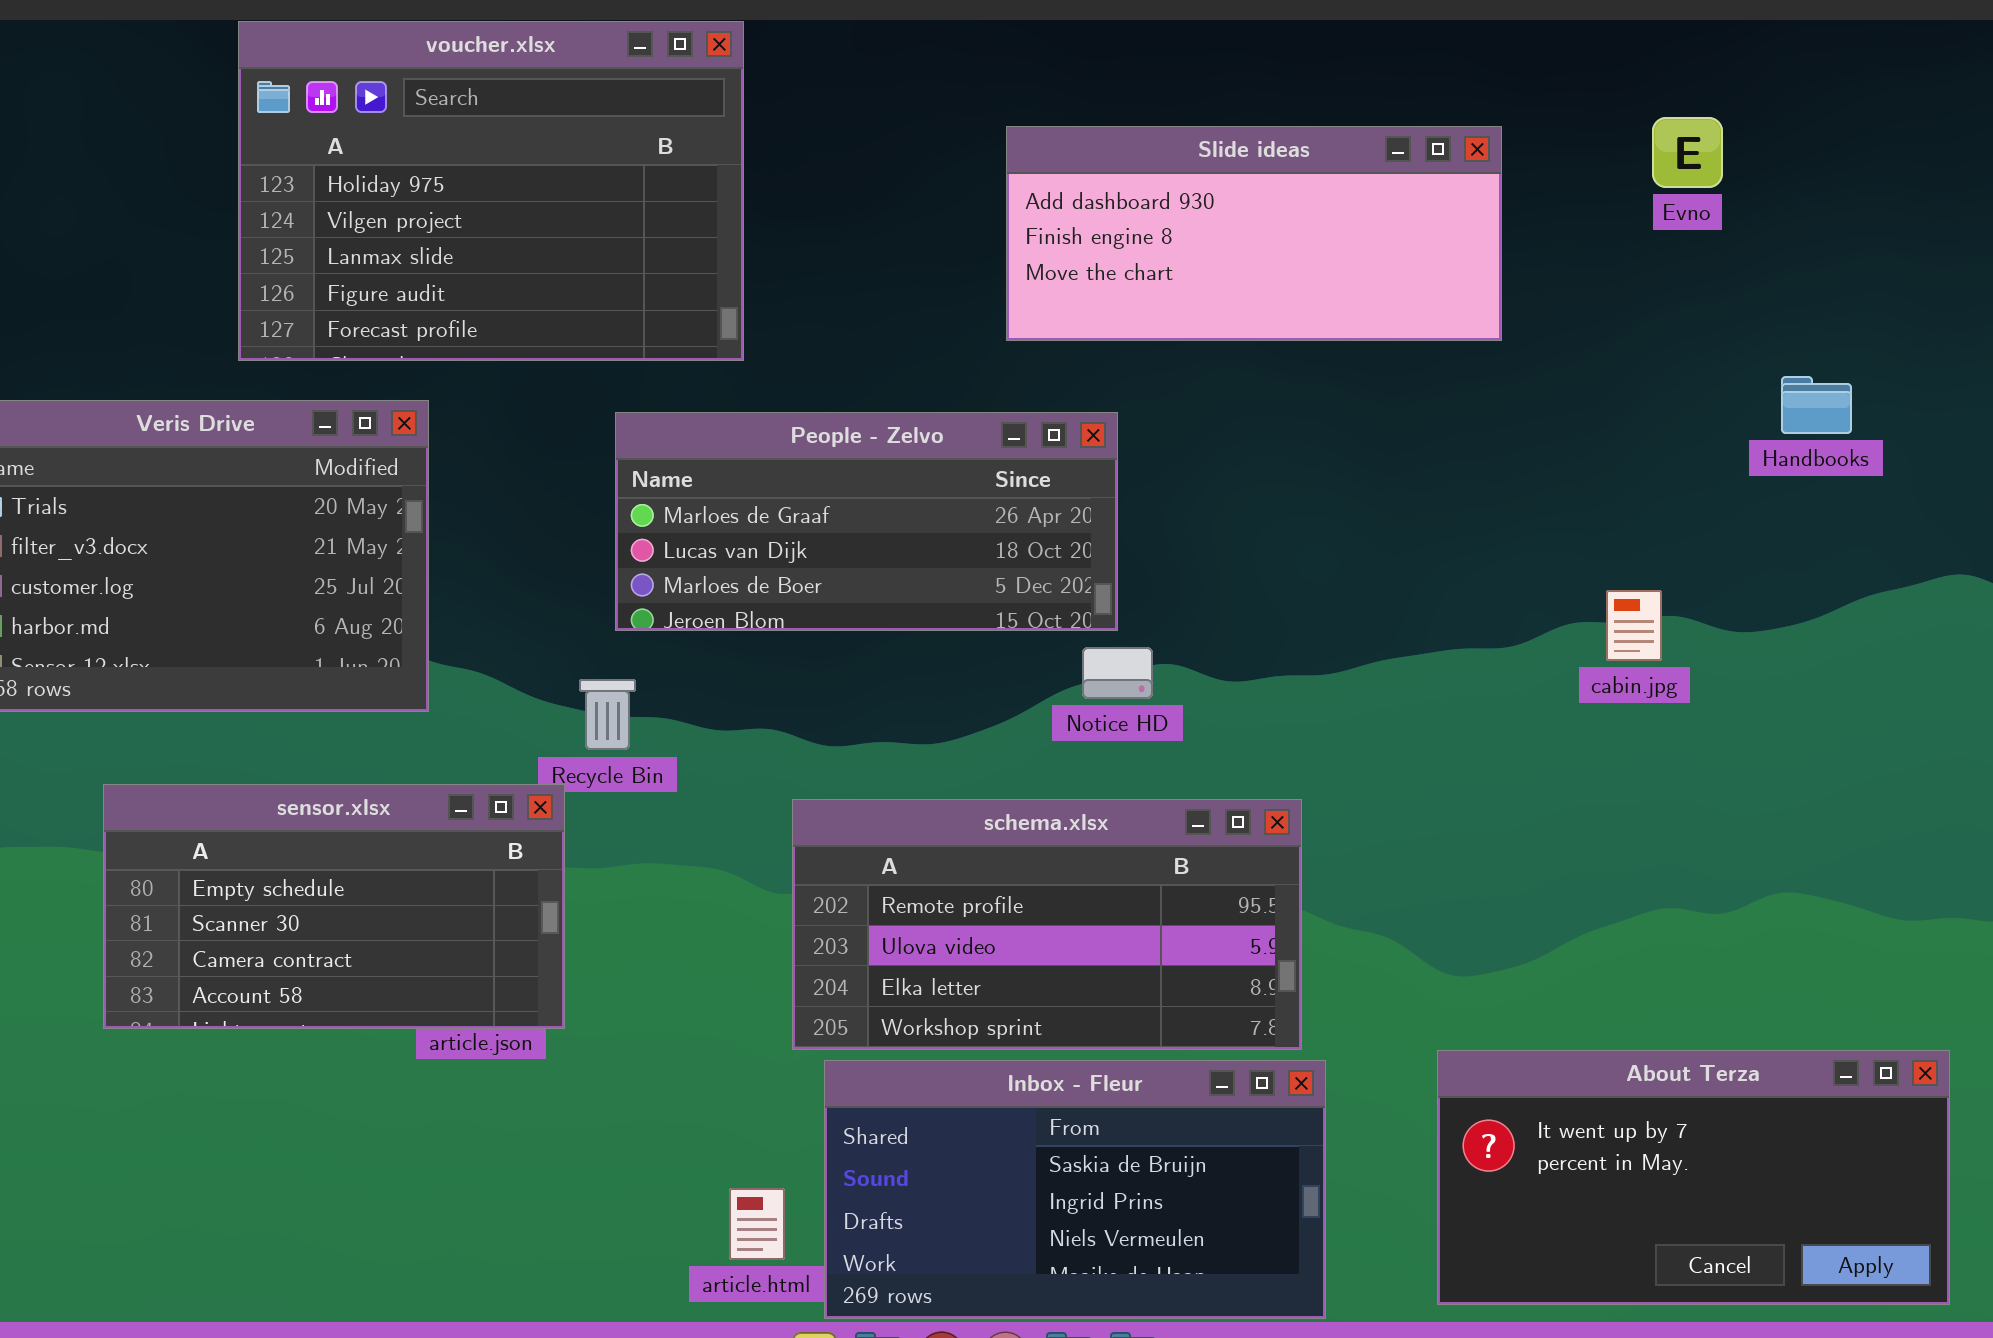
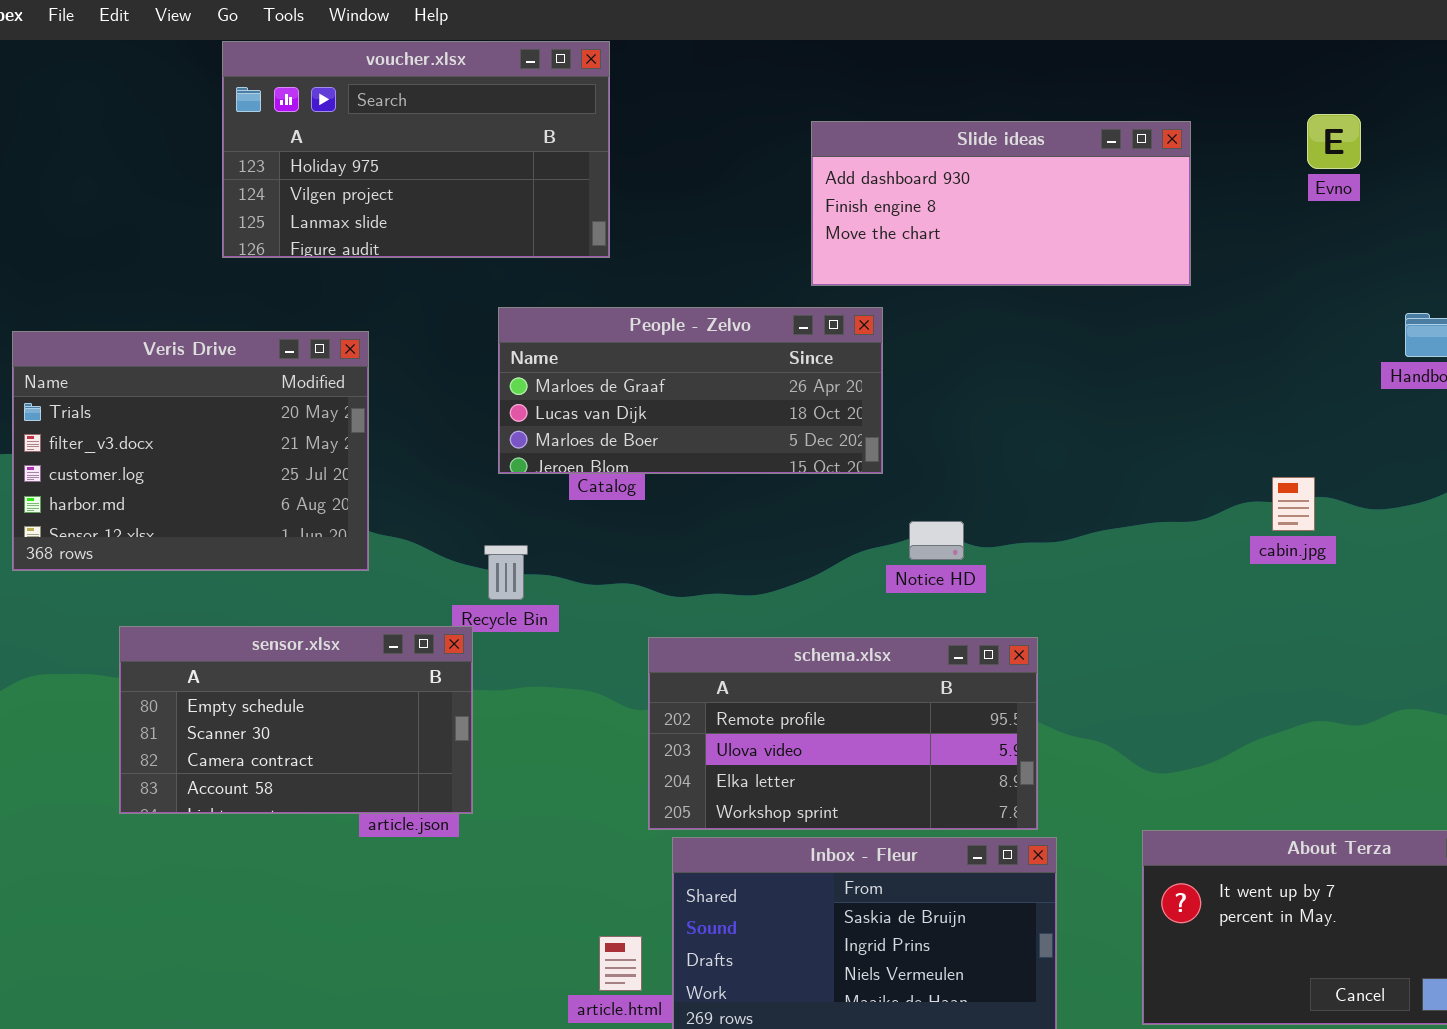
voucher.xlsx: [238,21,744,361] -> [222,41,610,258], resized
People - Zelvo: [615,412,1118,631] -> [498,307,883,474], moved
Notice HD: [1082,647,1153,699] -> [909,521,964,560], moved

